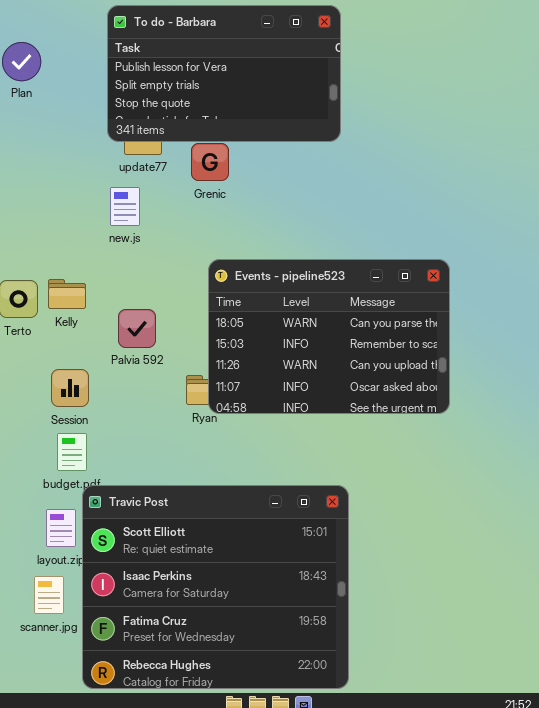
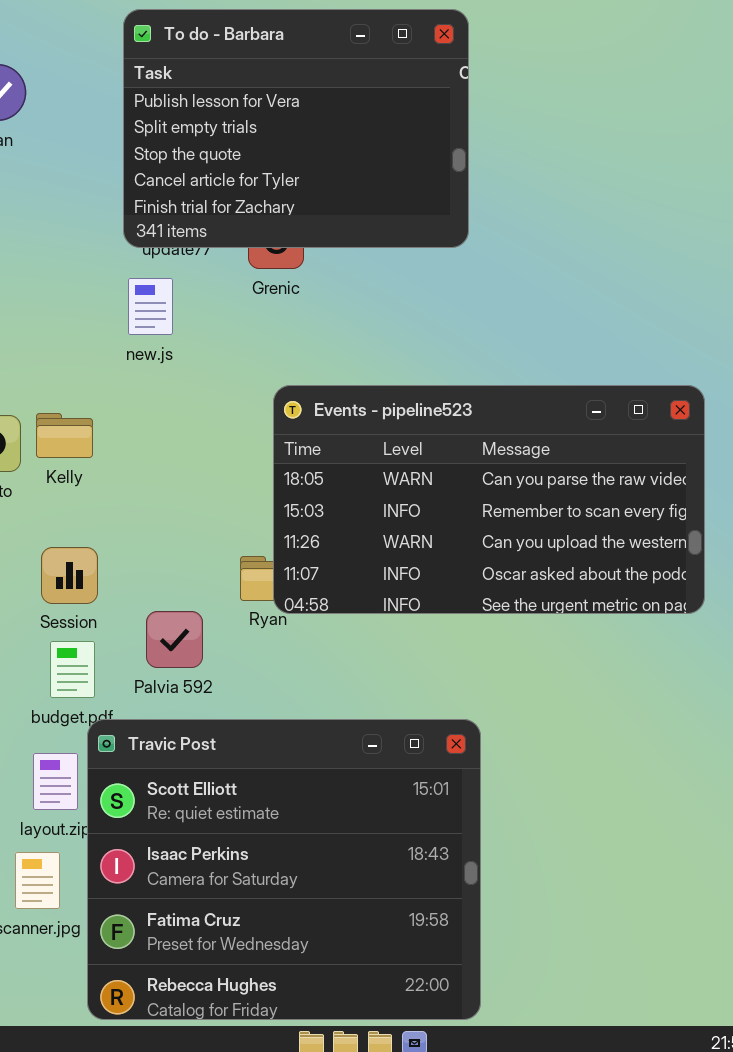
To do - Barbara: [107,5,341,142] -> [123,9,469,248], resized
Events - pipeline523: [208,259,450,414] -> [273,385,705,614], resized
Palvia 592: [118,309,156,348] -> [146,611,203,668], moved

